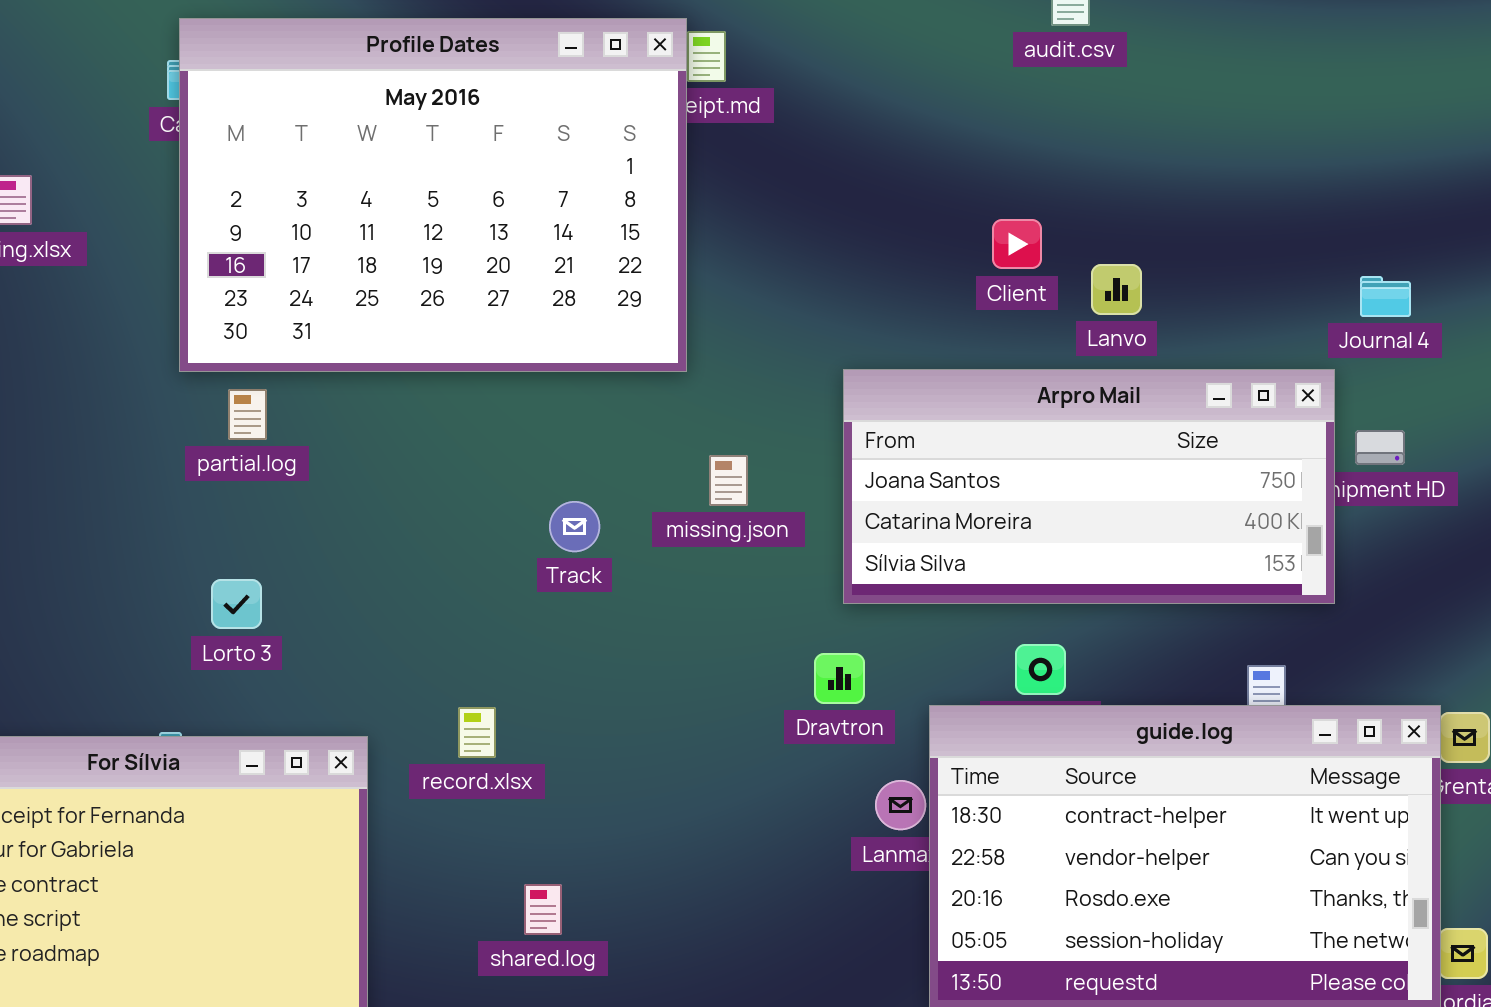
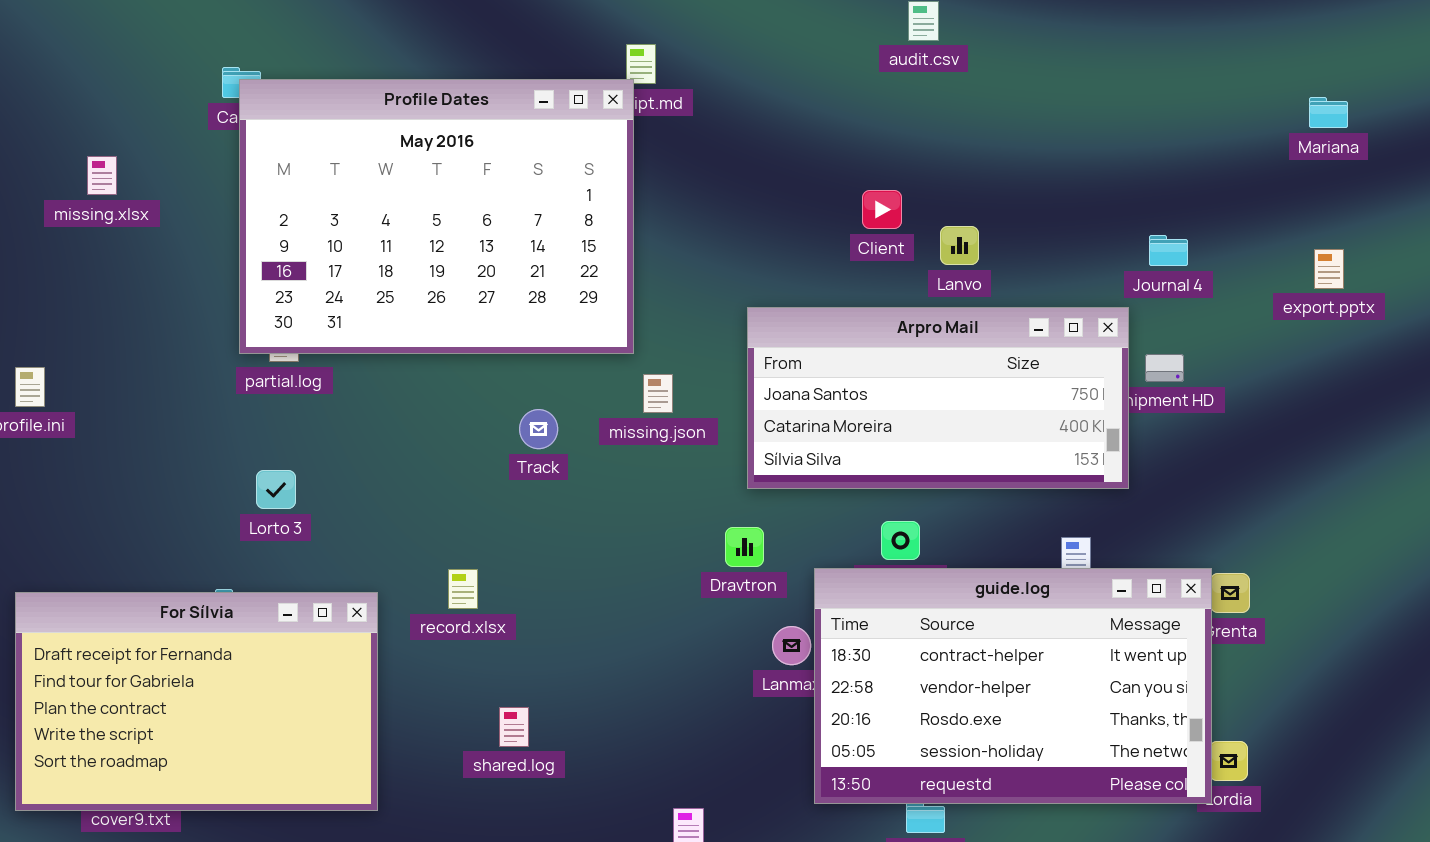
Profile Dates: [179,18,687,372] -> [239,79,634,354], moved

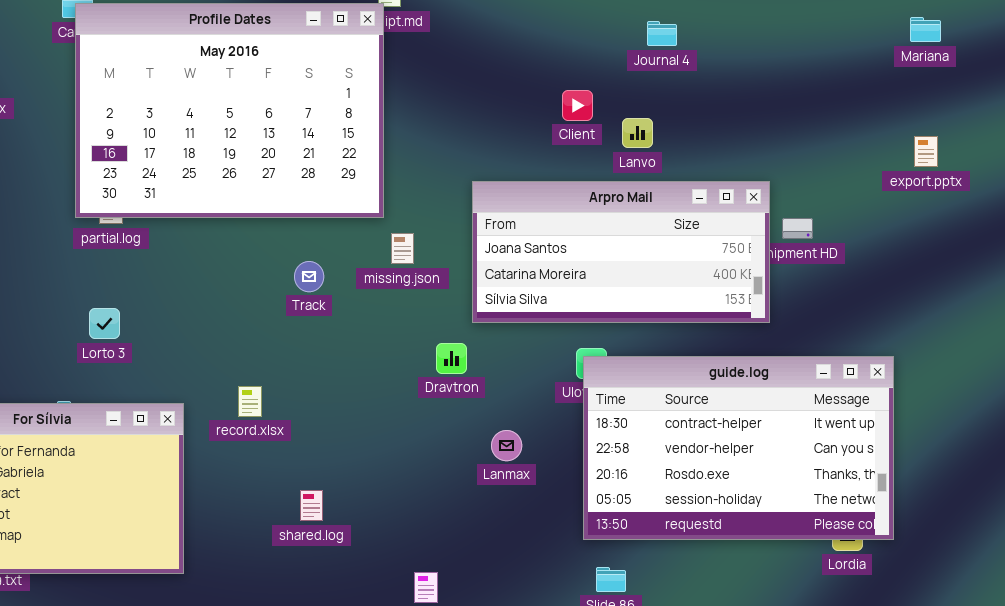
Journal 4: [1149,235,1188,266] -> [647,21,677,46], moved
Dravtron: [725,527,764,567] -> [436,343,467,374], moved
guide.log: [814,568,1212,804] -> [583,356,894,540], moved
shared.log: [499,707,529,747] -> [300,490,323,521], moved

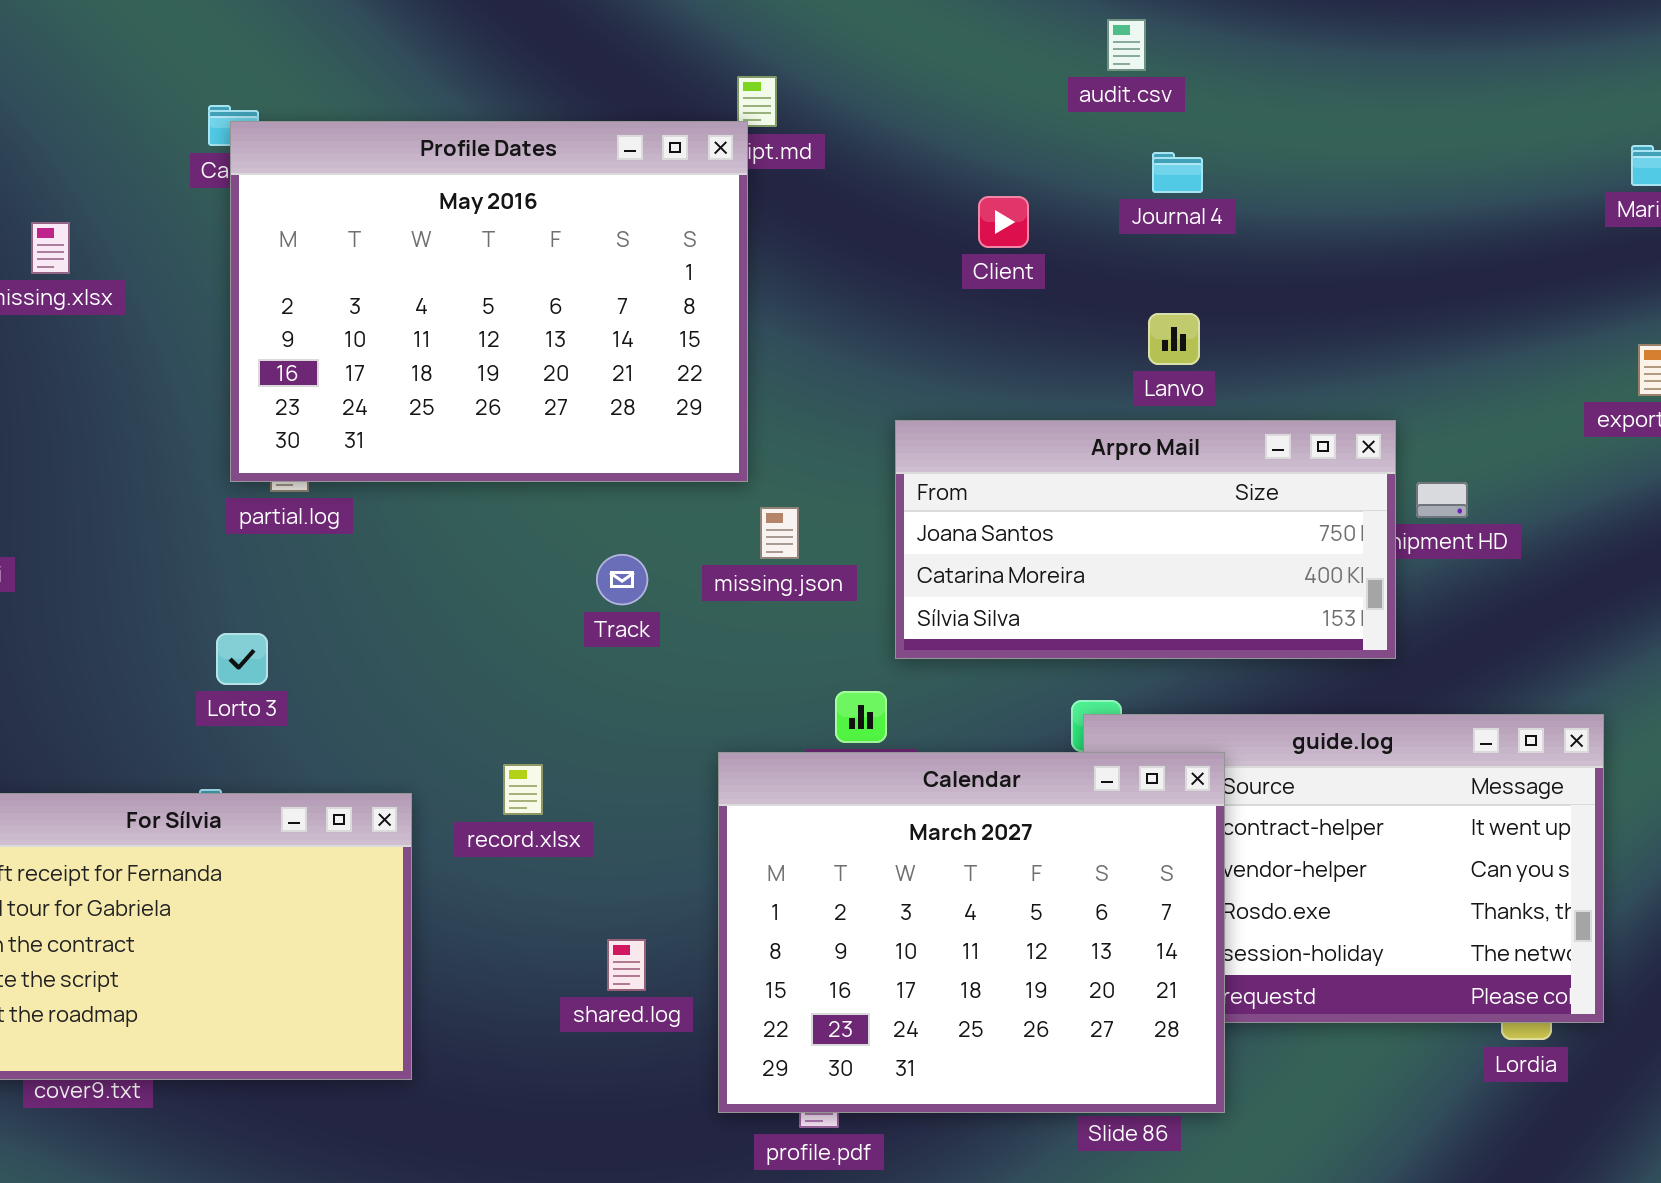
Journal 4: [647,21,677,46] -> [1152,152,1203,193], moved
Client: [562,90,593,121] -> [978,196,1029,248], moved
Lorto 3: [89,308,120,339] -> [216,633,268,685], moved
Calendar: none -> [718,752,1225,1113], opened

